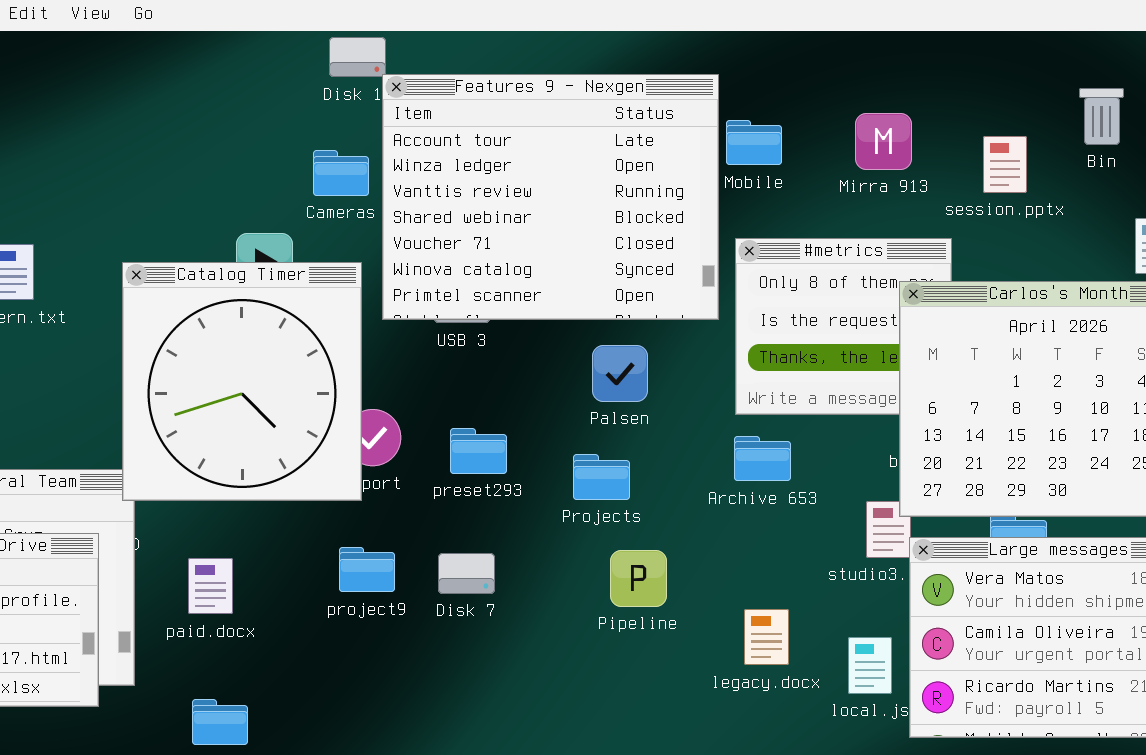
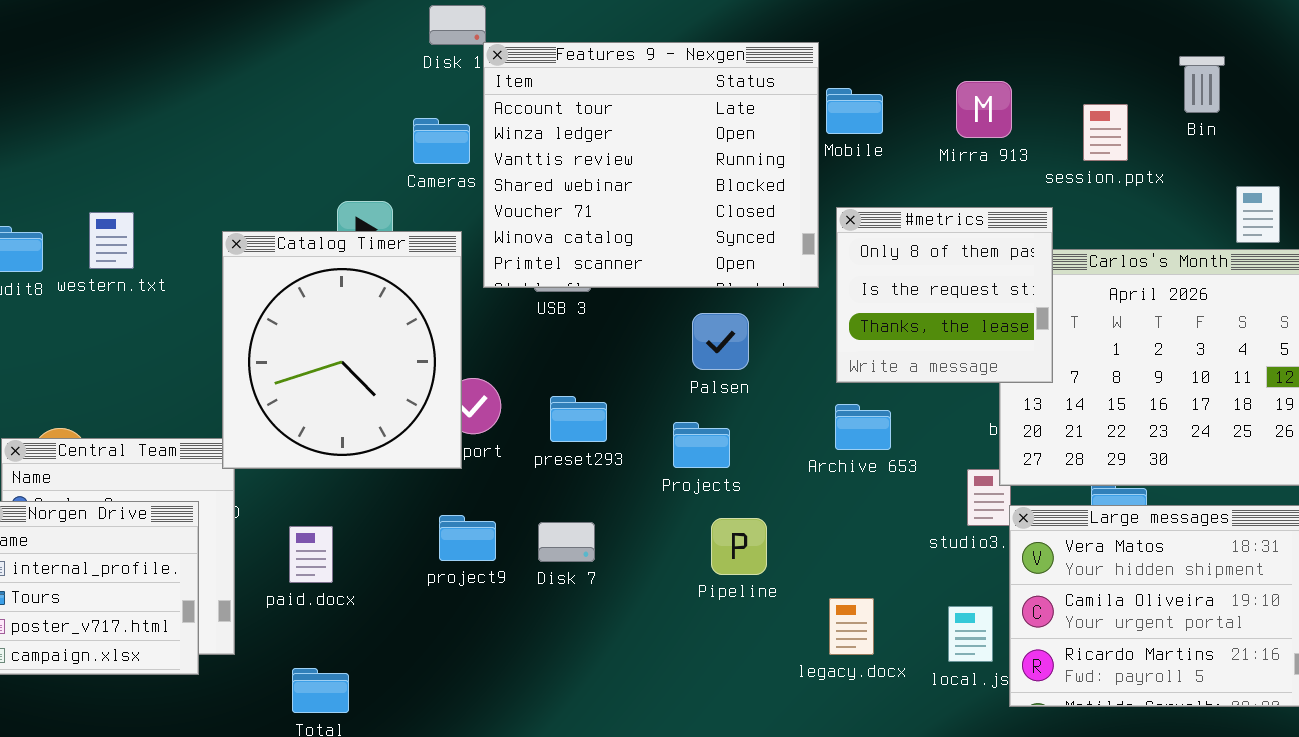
#metrics: [735,238,952,415] -> [836,207,1053,383], raised
legacy.docx: [744,609,789,665] -> [829,598,874,655], moved

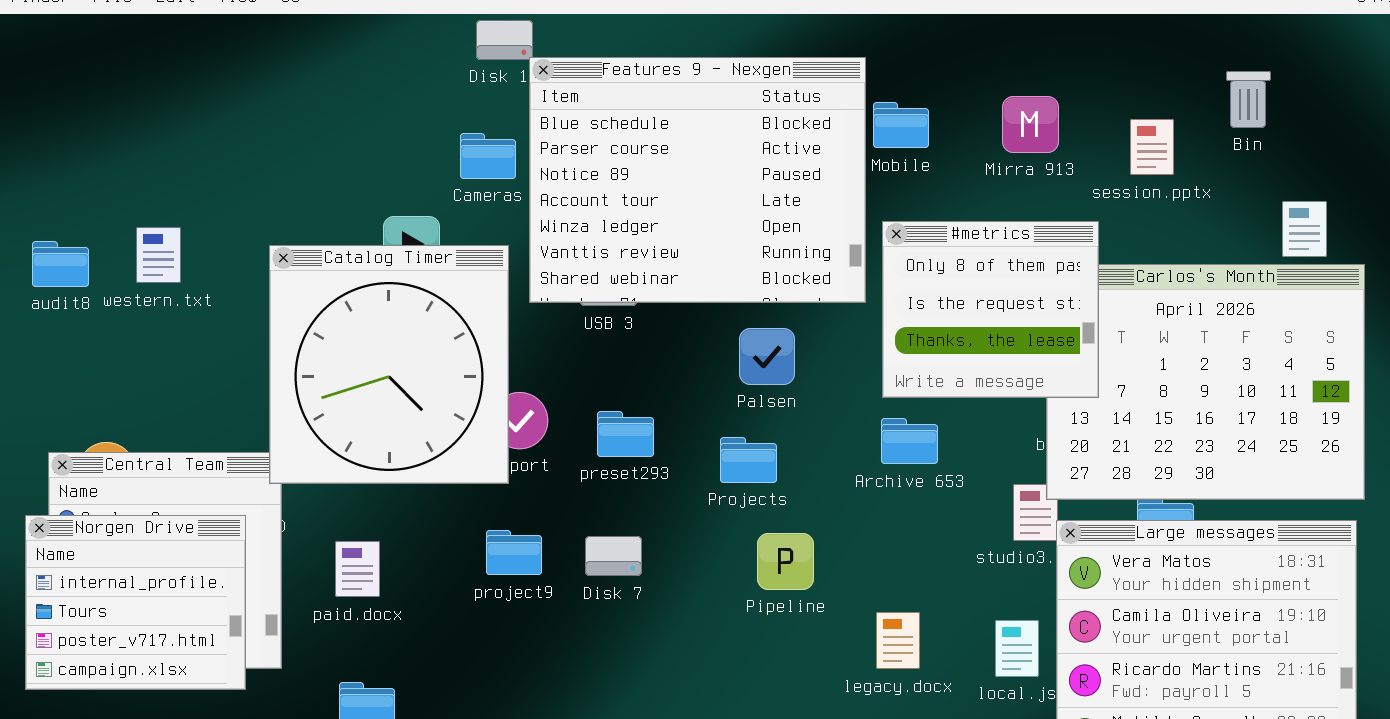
Features 9 - Nexgen: [483,42,819,288] -> [529,57,866,303], scrolled up 3 rows

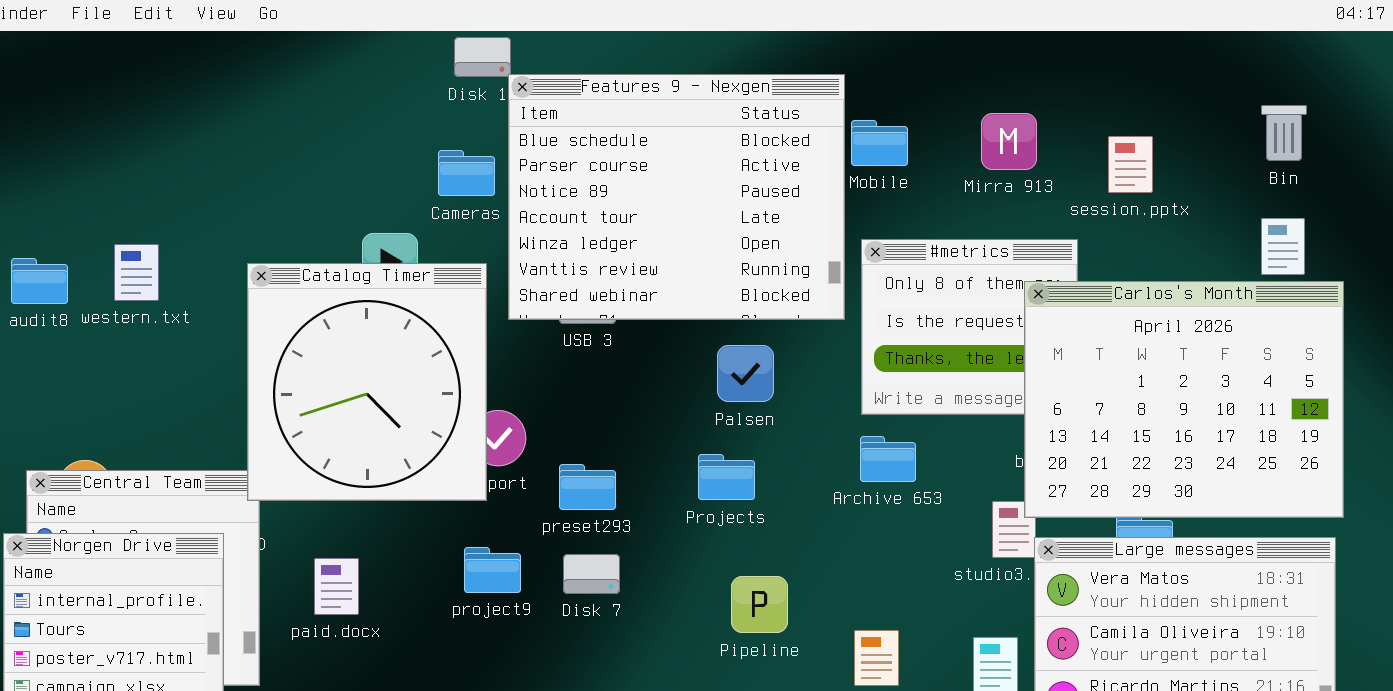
Bin: [1226,71,1271,128] -> [1261,105,1307,161], moved
Carlos's Month: [1046,264,1365,500] -> [1024,281,1344,518], raised
preset293: [597,411,654,457] -> [559,464,616,510], moved
Pipeline: [757,533,814,590] -> [731,576,788,633], moved

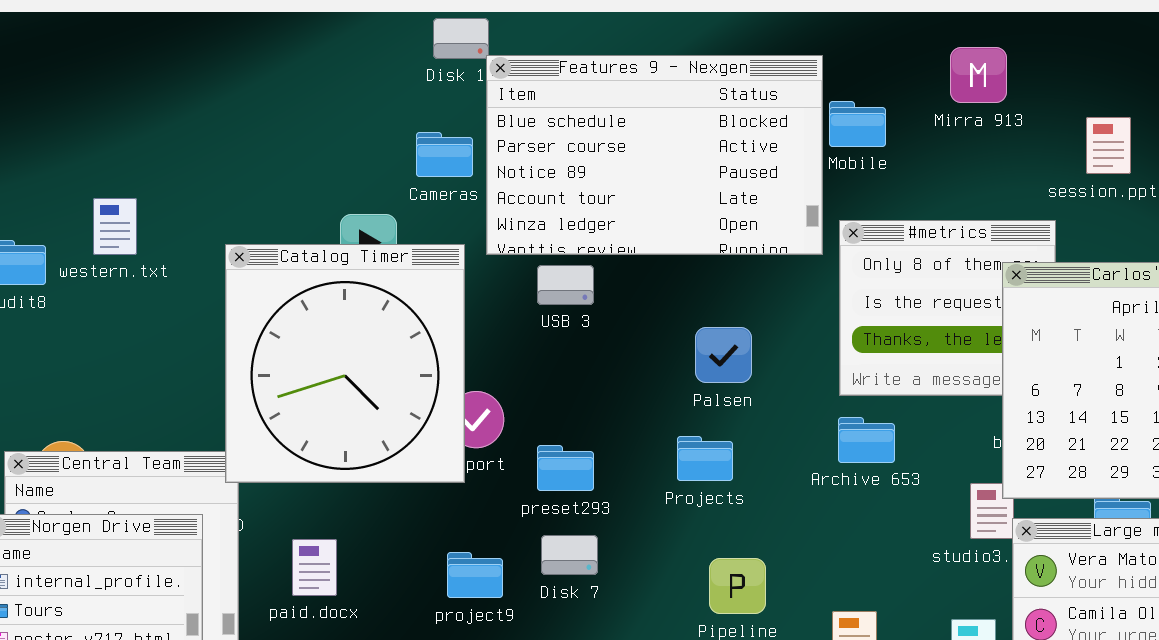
Features 9 - Nexgen: [508,74,845,320] -> [486,55,823,255], resized
Mirra 913: [981,113,1037,170] -> [950,47,1007,103], moved
western.txt: [114,244,159,301] -> [93,198,137,255], moved
project9: [464,547,521,593] -> [447,552,503,598], moved

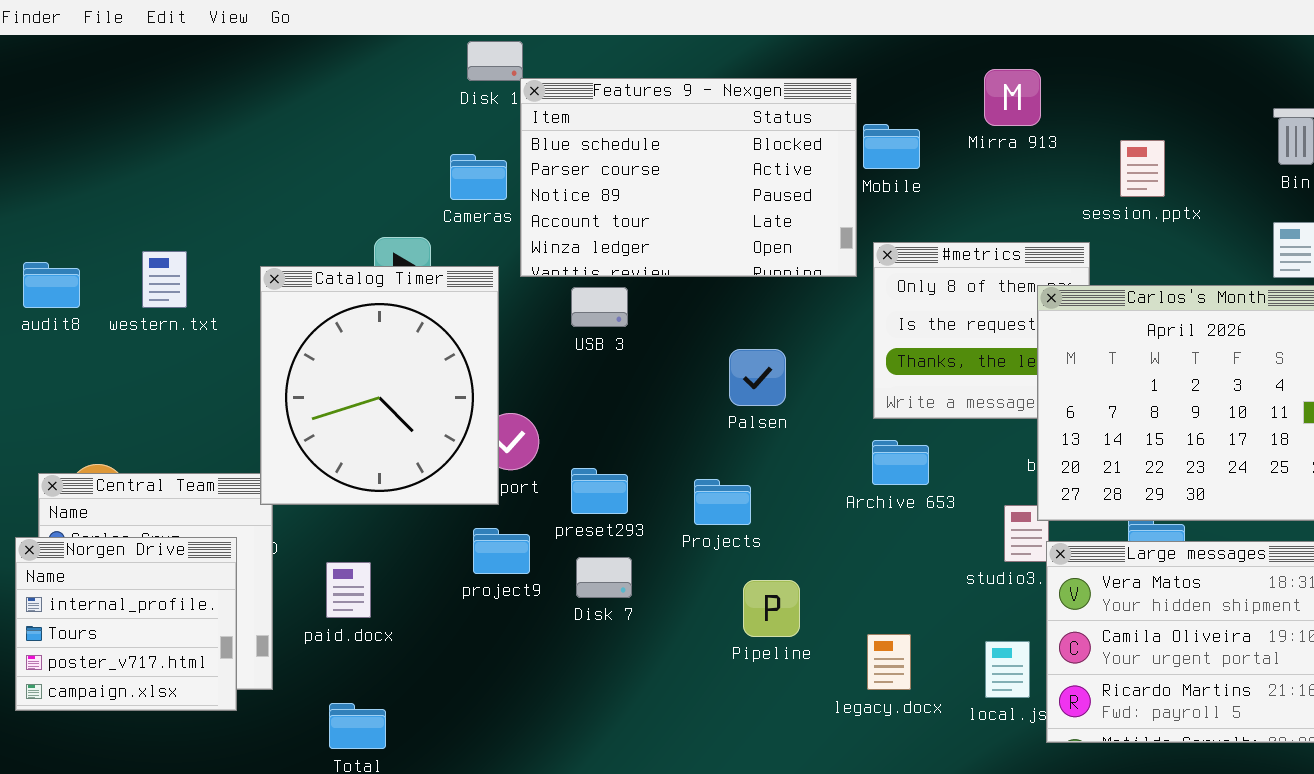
western.txt: [93,198,137,255] -> [142,251,187,308], moved
Projects: [677,436,733,481] -> [694,479,751,525], moved
project9: [447,552,503,598] -> [473,528,530,574], moved

